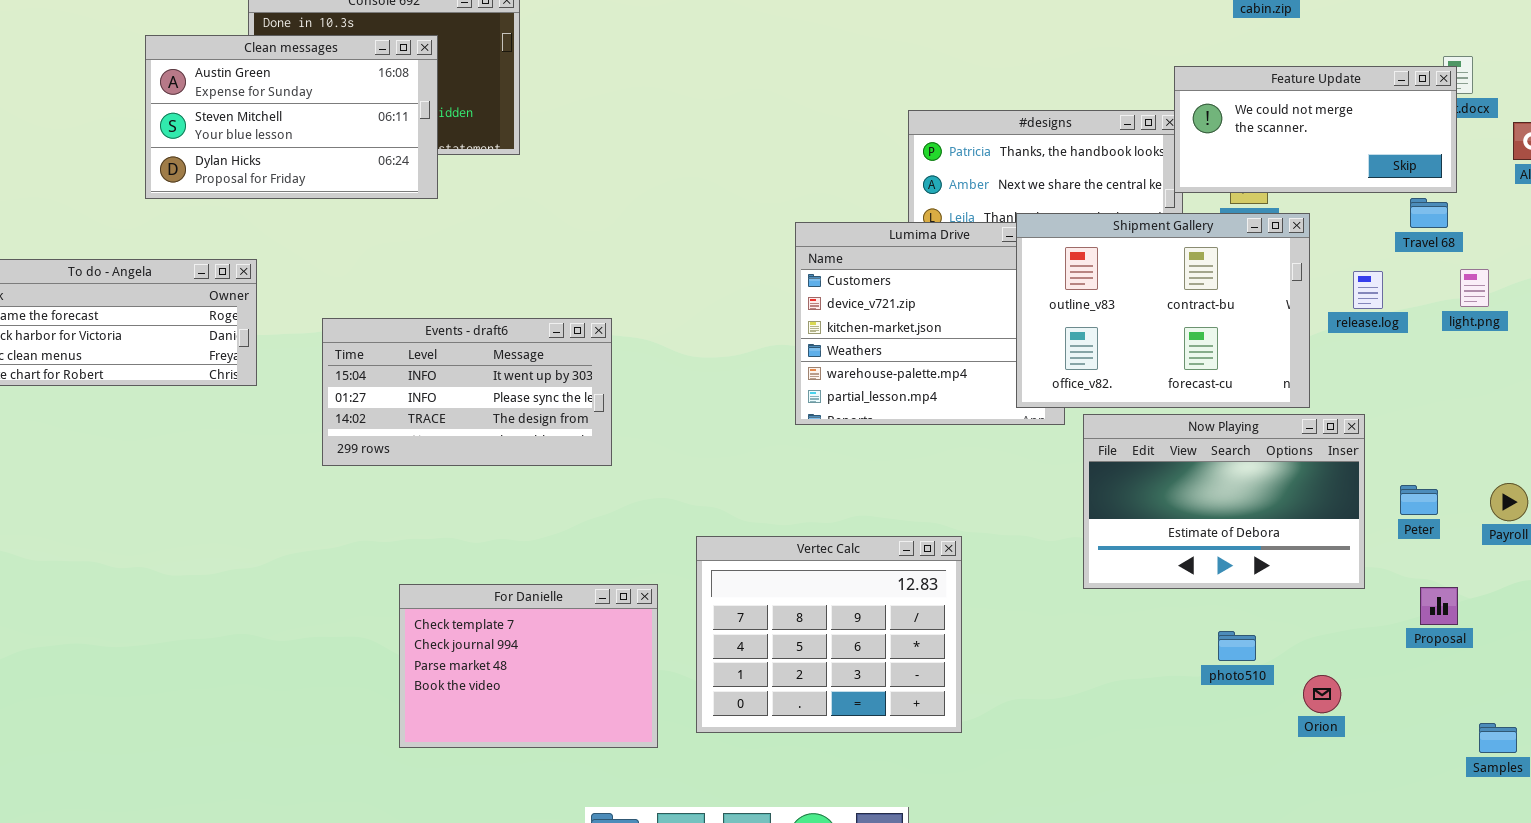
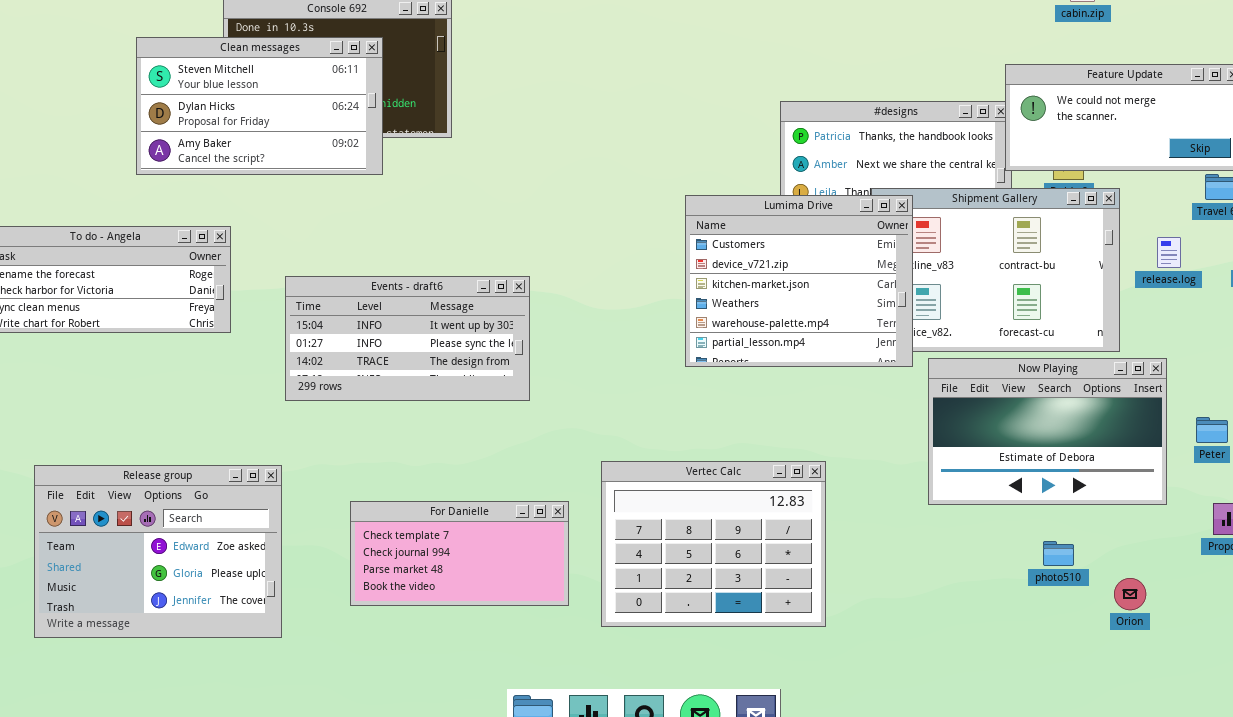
Clean messages: [145,35,438,199] -> [136,37,383,175], scrolled down 1 row
Lumima Drive: [795,222,1065,425] -> [685,195,913,367], raised
Release group: none -> [34,465,282,638], opened
For Danielle: [399,584,658,748] -> [350,501,569,606], resized

